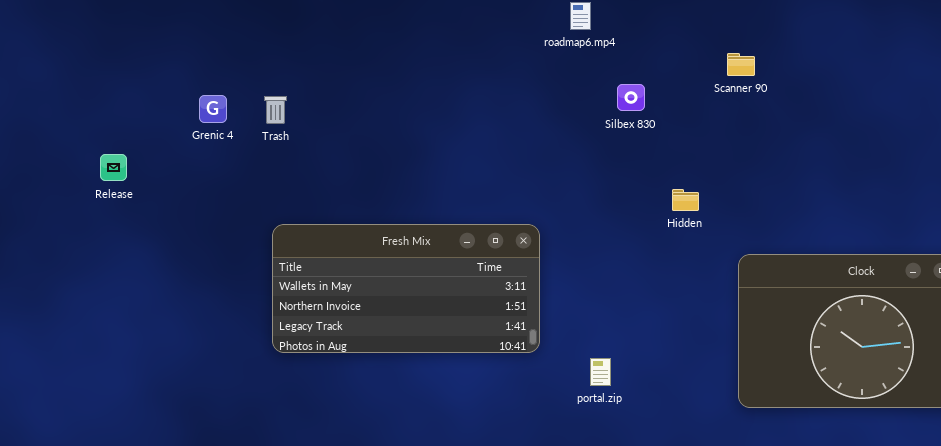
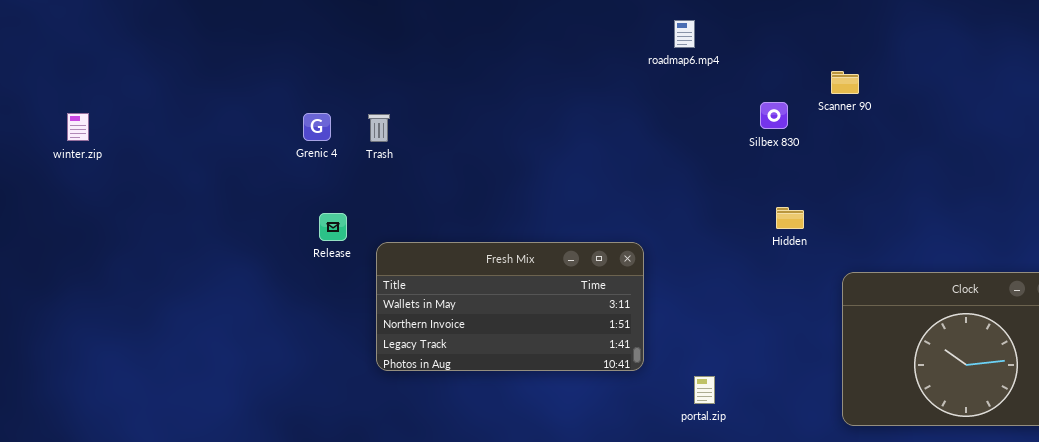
Silbex 830: [617,84,645,111] -> [760,102,788,129], moved
Release: [100,154,127,181] -> [319,213,347,241], moved

